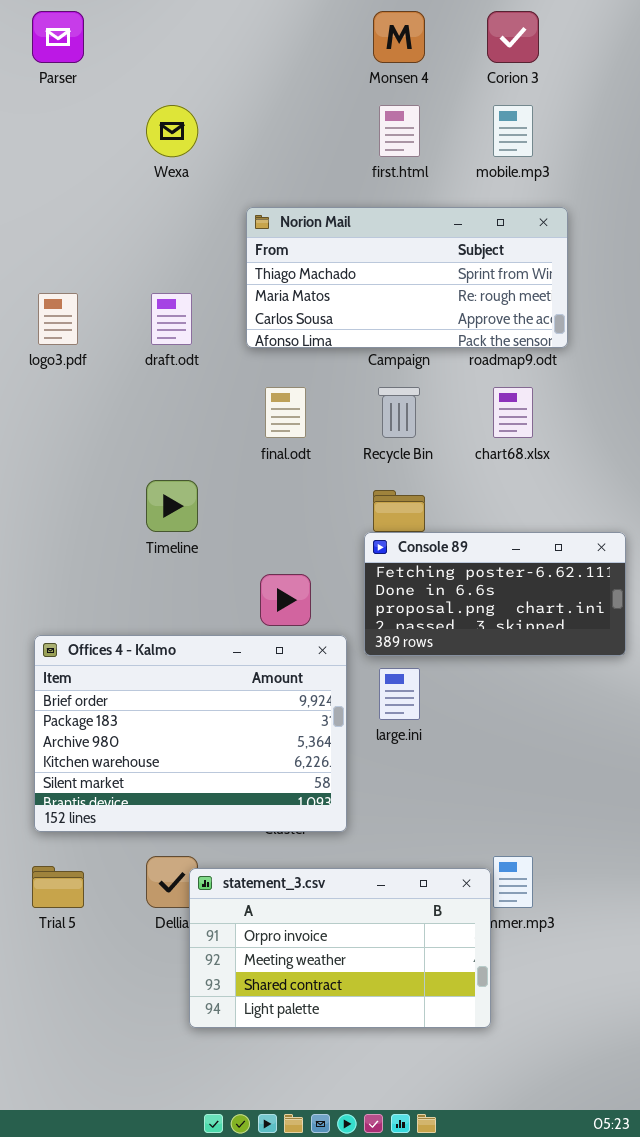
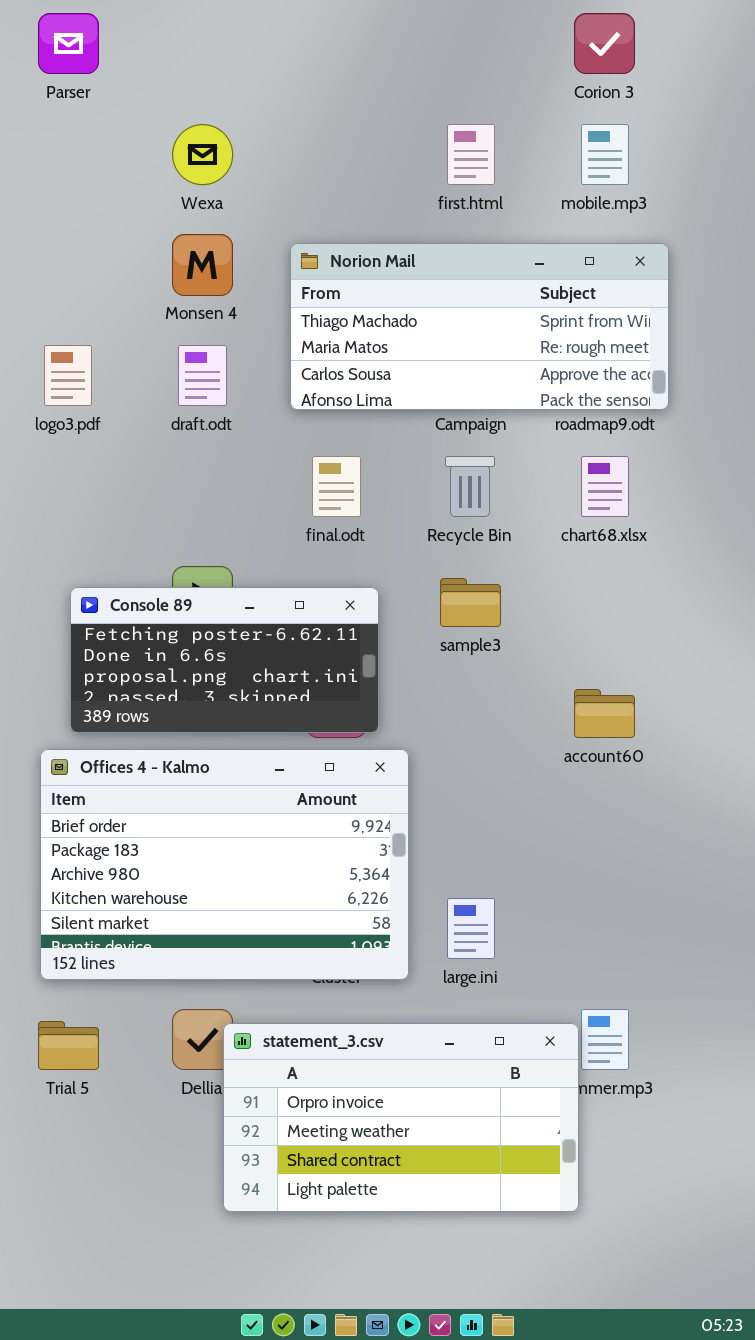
Monsen 4: [373,11,425,63] -> [172,234,233,296], moved
Console 89: [364,532,626,656] -> [70,587,379,733], moved
large.ini: [379,668,420,720] -> [447,898,495,959], moved

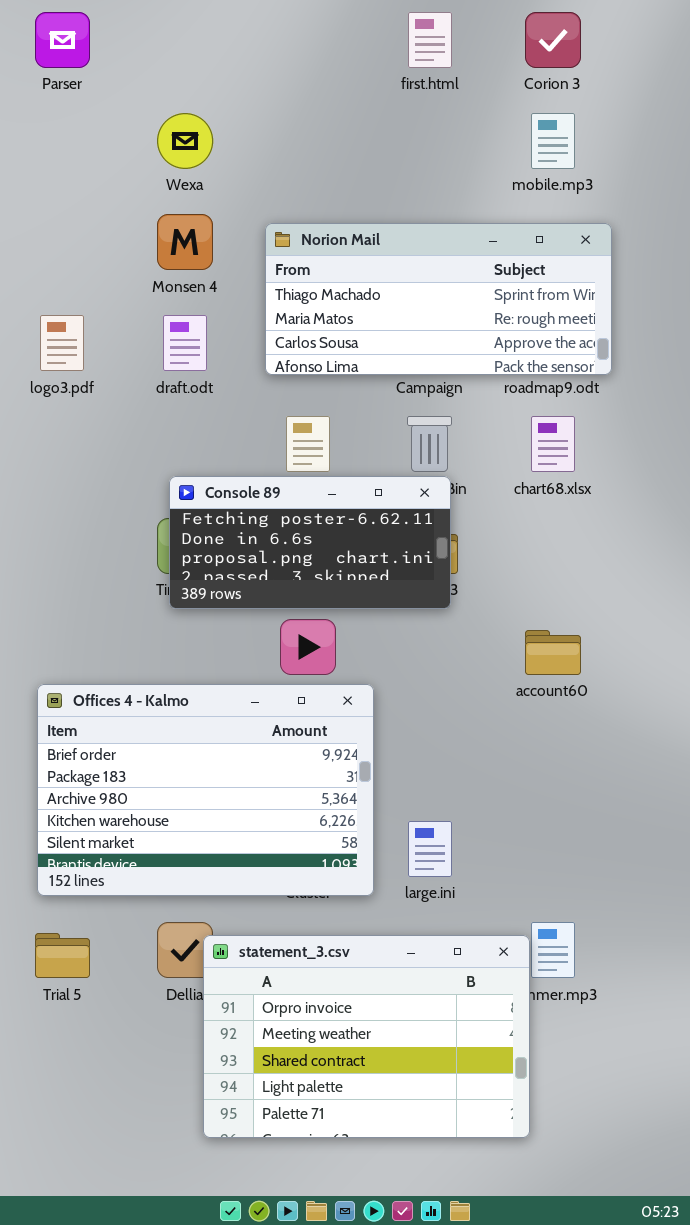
first.html: [447,124,495,185] -> [408,12,452,68], moved
Console 89: [70,587,379,733] -> [169,476,451,609], moved
statement_3.csv: [223,1023,579,1212] -> [203,935,530,1138], resized

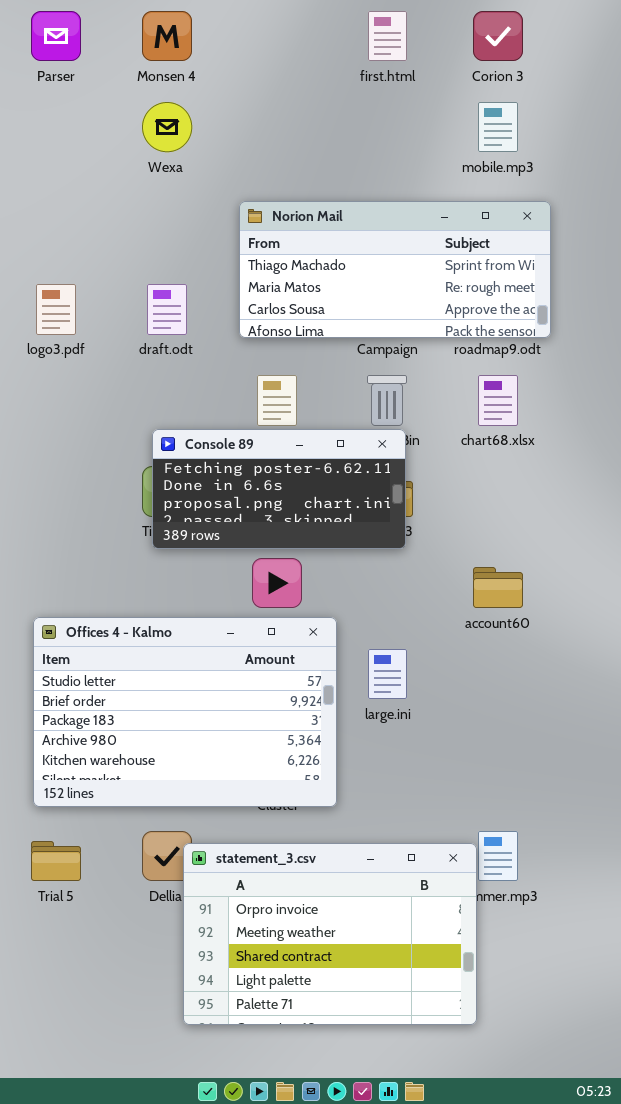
Monsen 4: [157,214,213,270] -> [142,11,192,61], moved
Offices 4 - Kalmo: [37,684,374,896] -> [33,617,337,807], scrolled up 1 row
large.ini: [408,821,452,877] -> [368,649,407,699], moved

